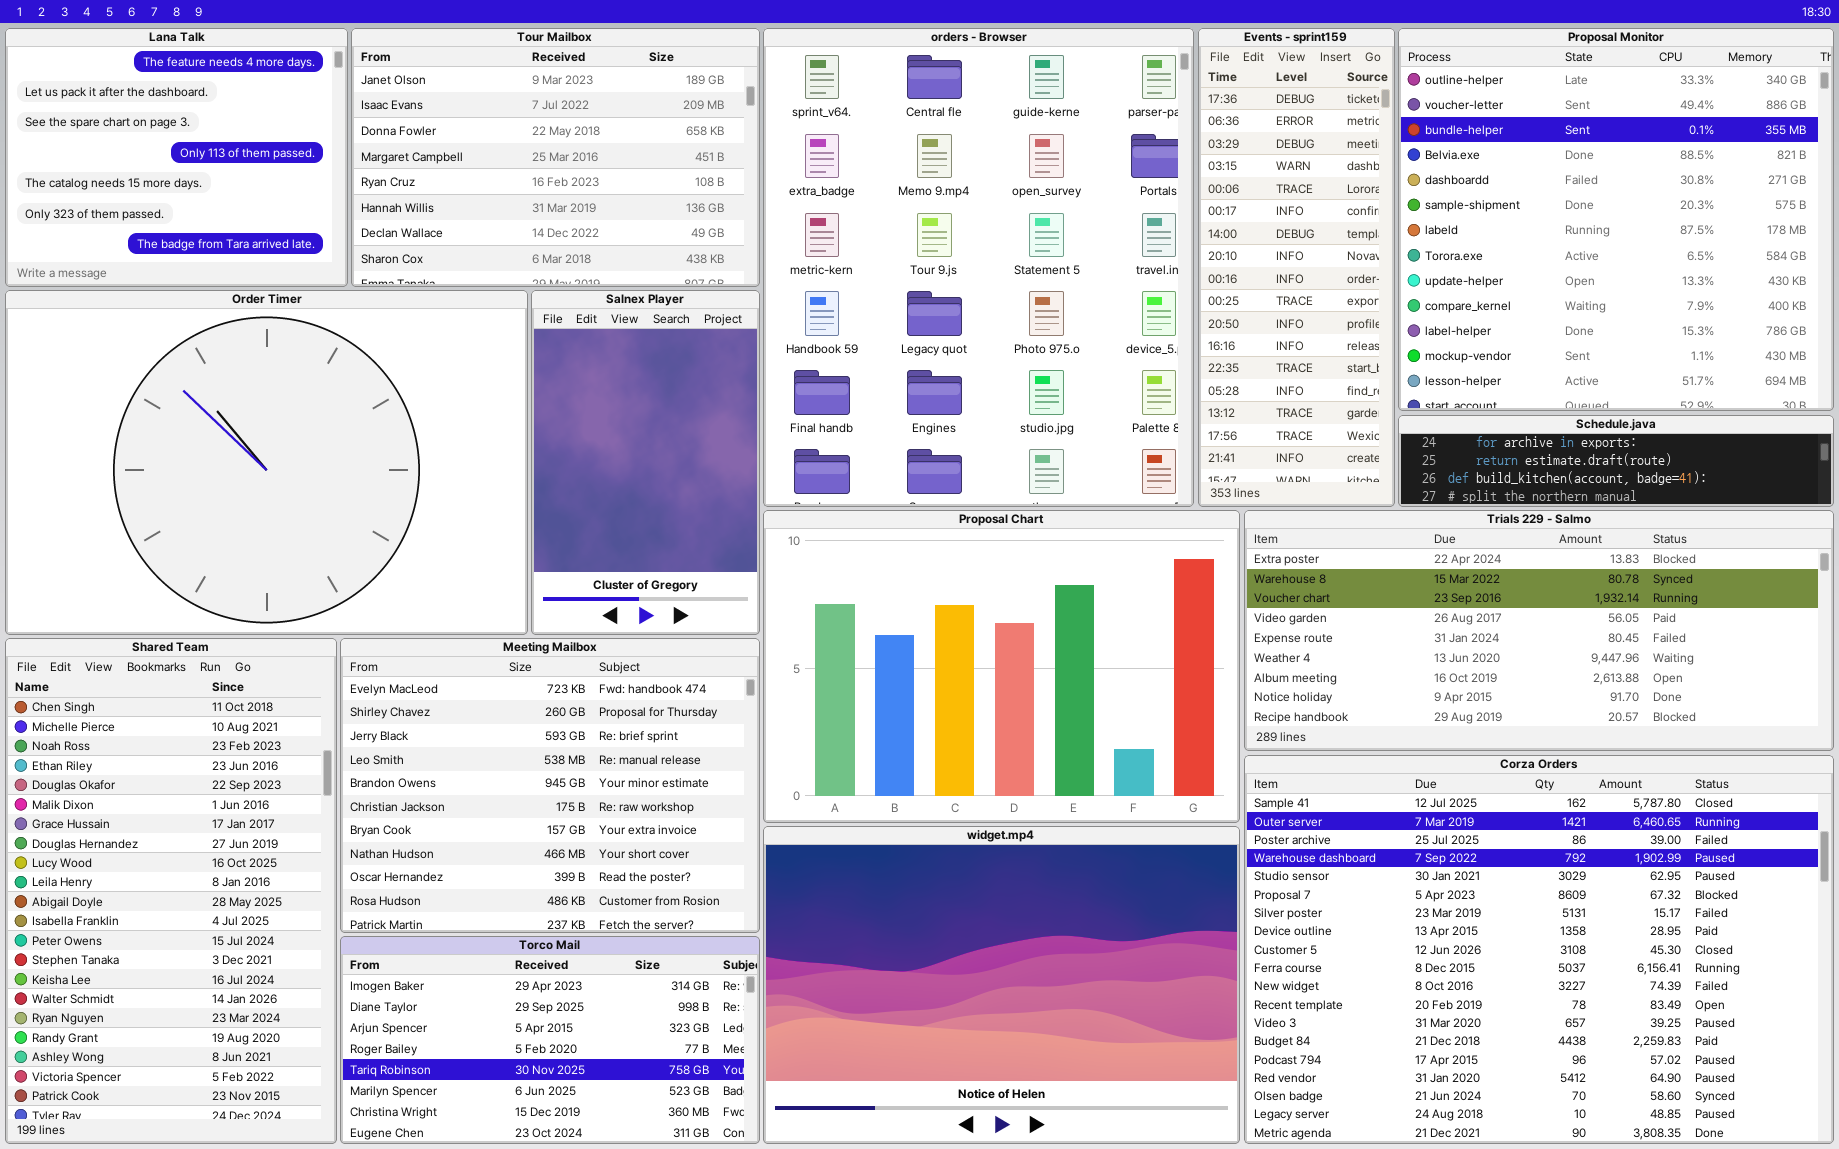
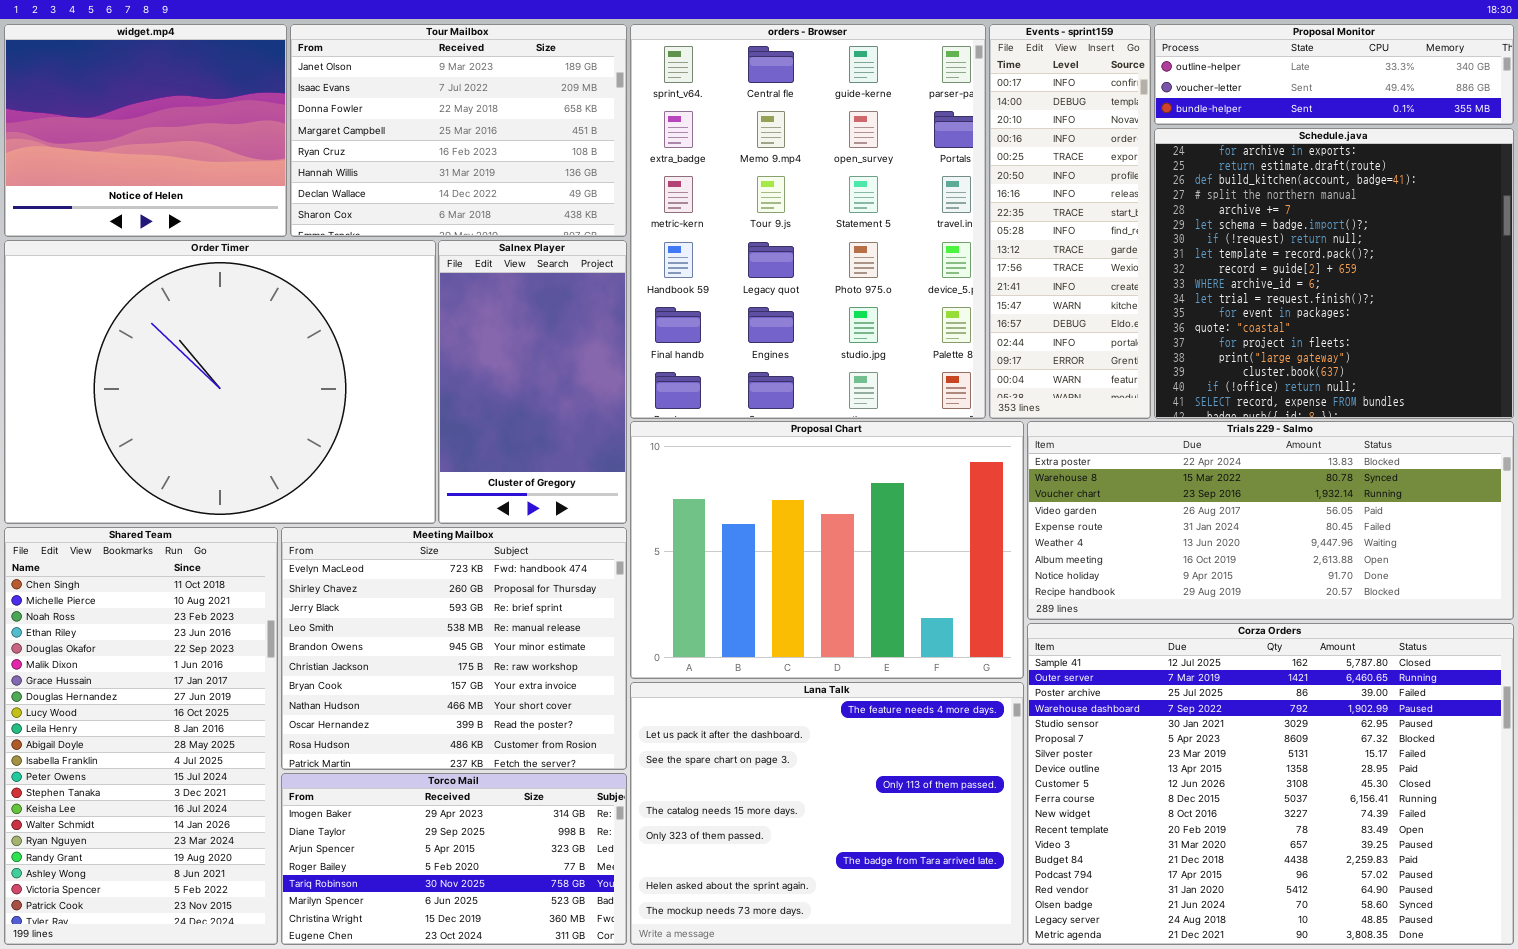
Lana Talk: [5,28,348,287] -> [630,682,1024,945], moved, resized
Events - sprint159: [1198,28,1395,507] -> [989,24,1151,419], scrolled down 5 rows
Proposal Monitor: [1398,28,1834,411] -> [1154,24,1514,125], resized
Schedule.java: [1398,415,1834,507] -> [1154,128,1514,419], resized
widget.mp4: [763,826,1240,1144] -> [4,24,287,237], moved, resized

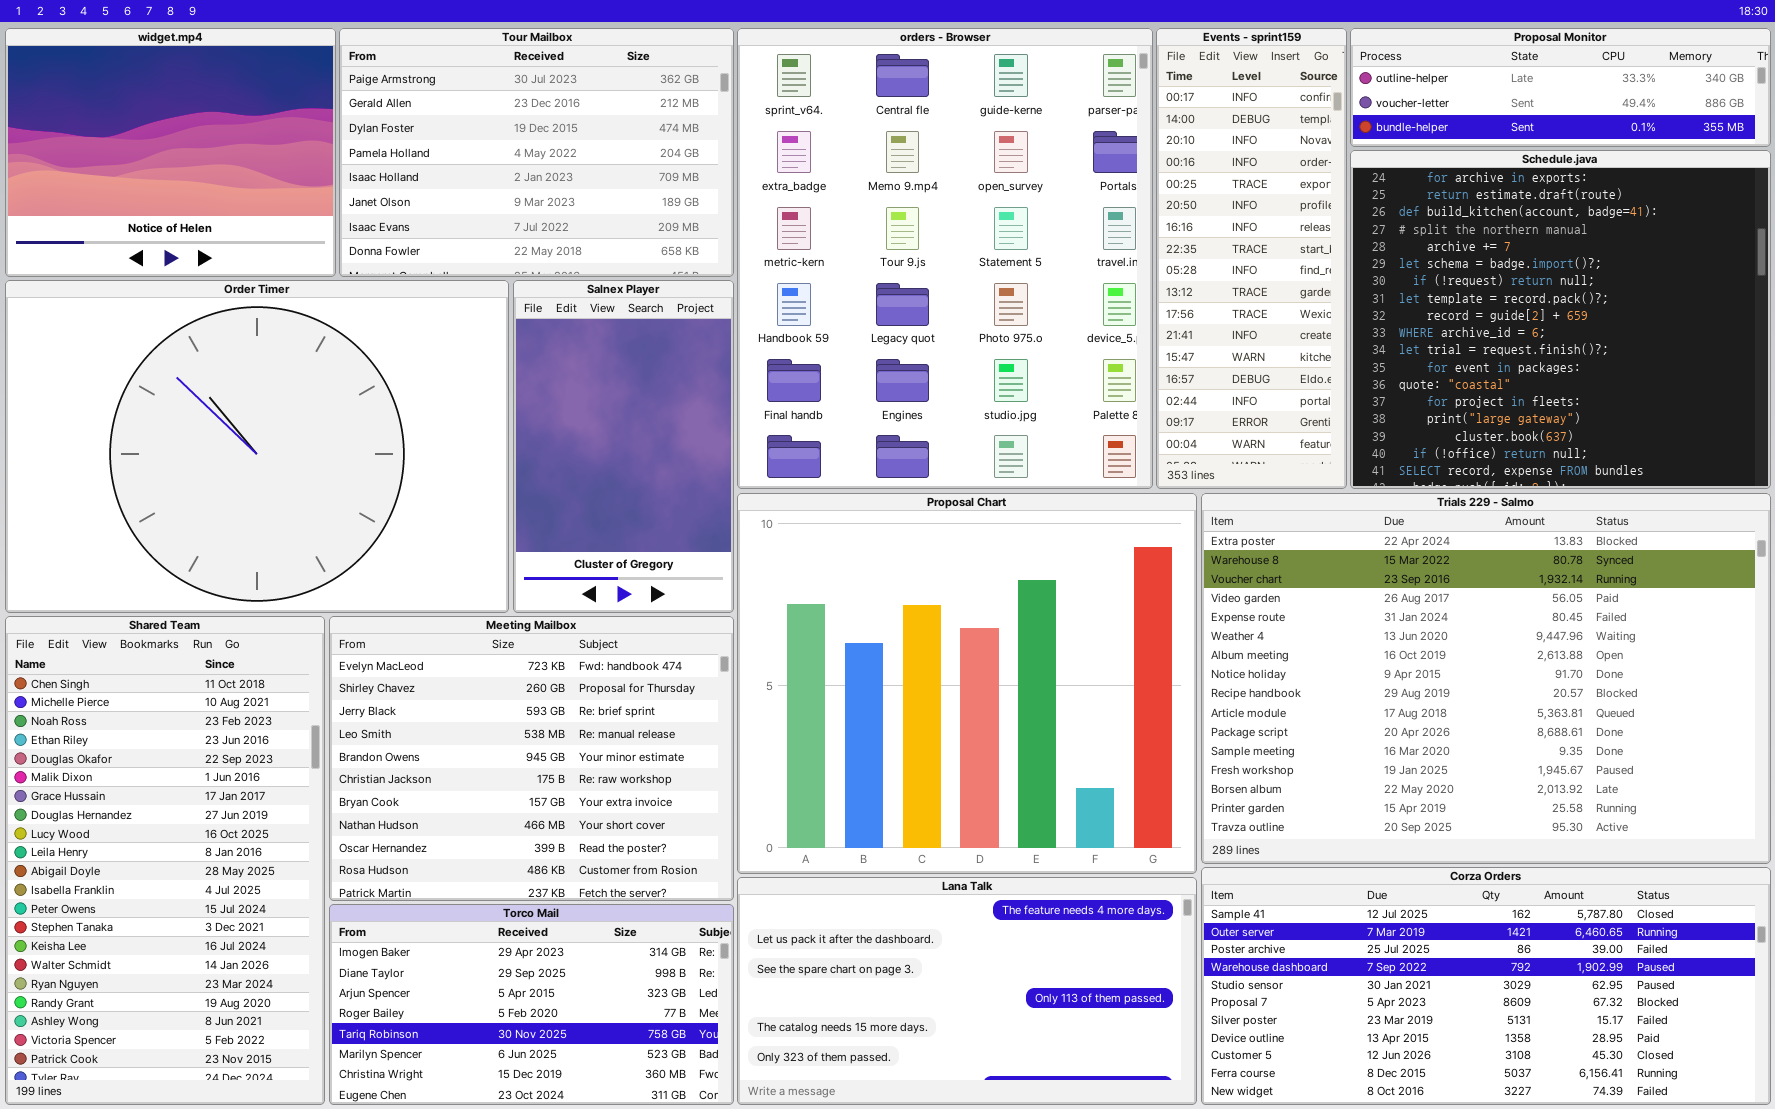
Tour Mailbox: [290,24,627,237] -> [339,28,734,277], scrolled up 5 rows
Proposal Chart: [630,421,1024,679] -> [737,493,1197,874], resized
Trials 229 - Salmo: [1027,421,1514,620] -> [1201,493,1771,864], resized
Corza Orders: [1027,623,1514,945] -> [1201,867,1771,1105], resized
Lana Talk: [630,682,1024,945] -> [737,877,1197,1105], resized

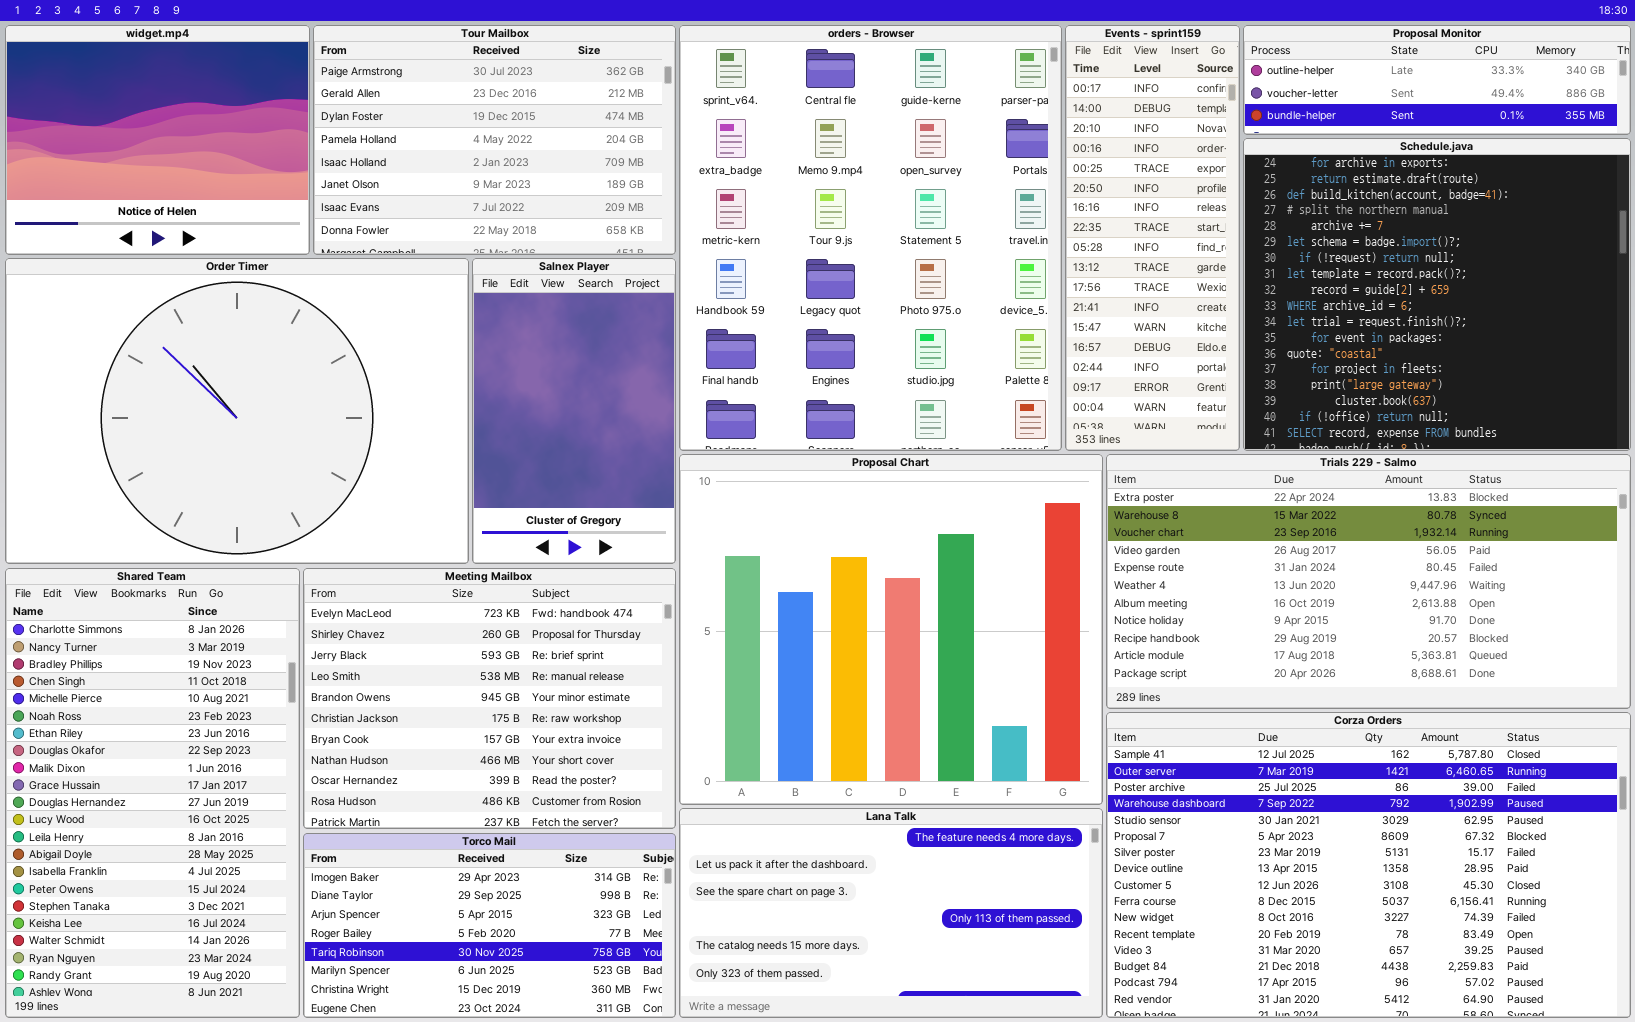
Trials 229 - Salmo: [1201,493,1771,864] -> [1106,454,1631,709], resized
Shared Team: [5,616,325,1105] -> [5,568,300,1018], scrolled up 3 rows
Corza Orders: [1201,867,1771,1105] -> [1106,712,1631,1018], resized

